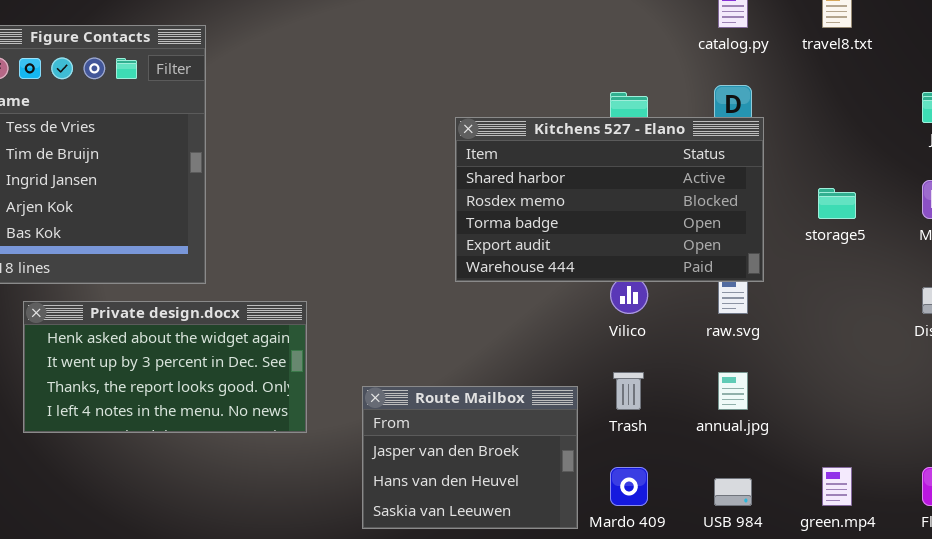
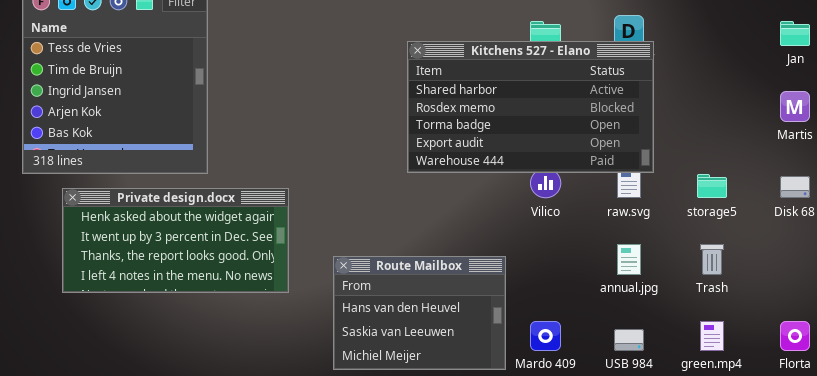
storage5: [818,188,856,219] -> [697,174,727,198], moved
Trash: [613,372,644,410] -> [700,244,724,275], moved
Route Mailbox: [362,386,578,529] -> [333,256,506,370], scrolled down 1 row

